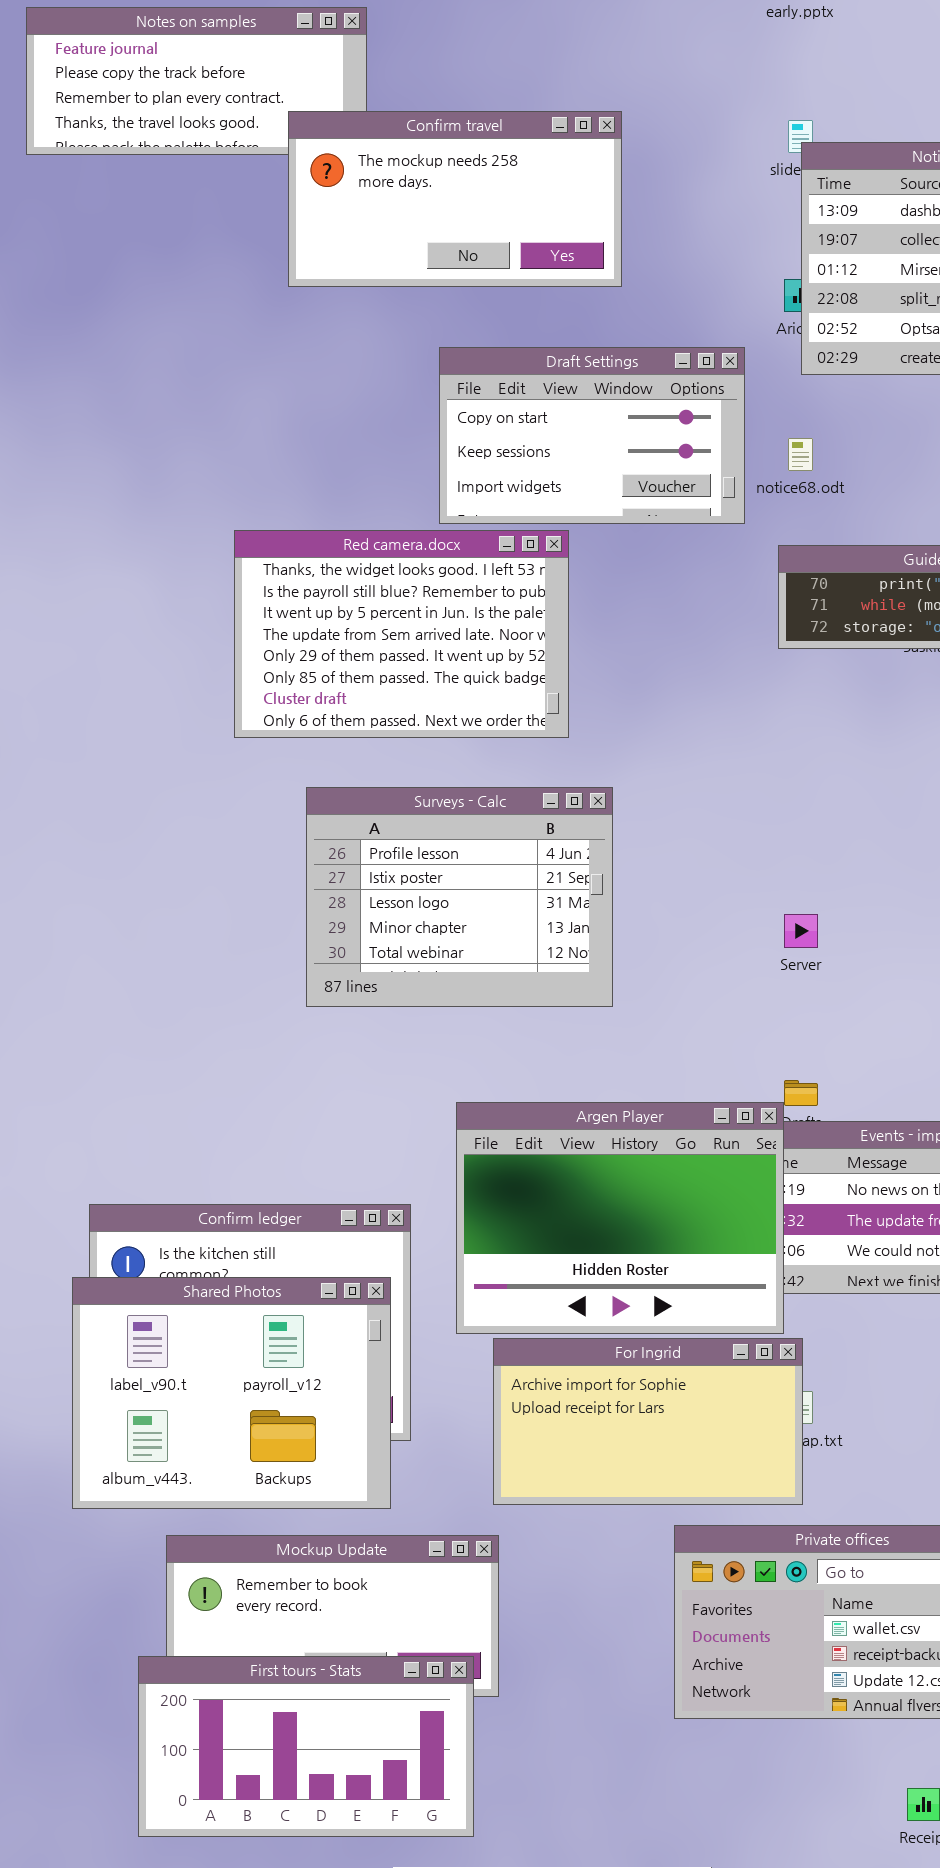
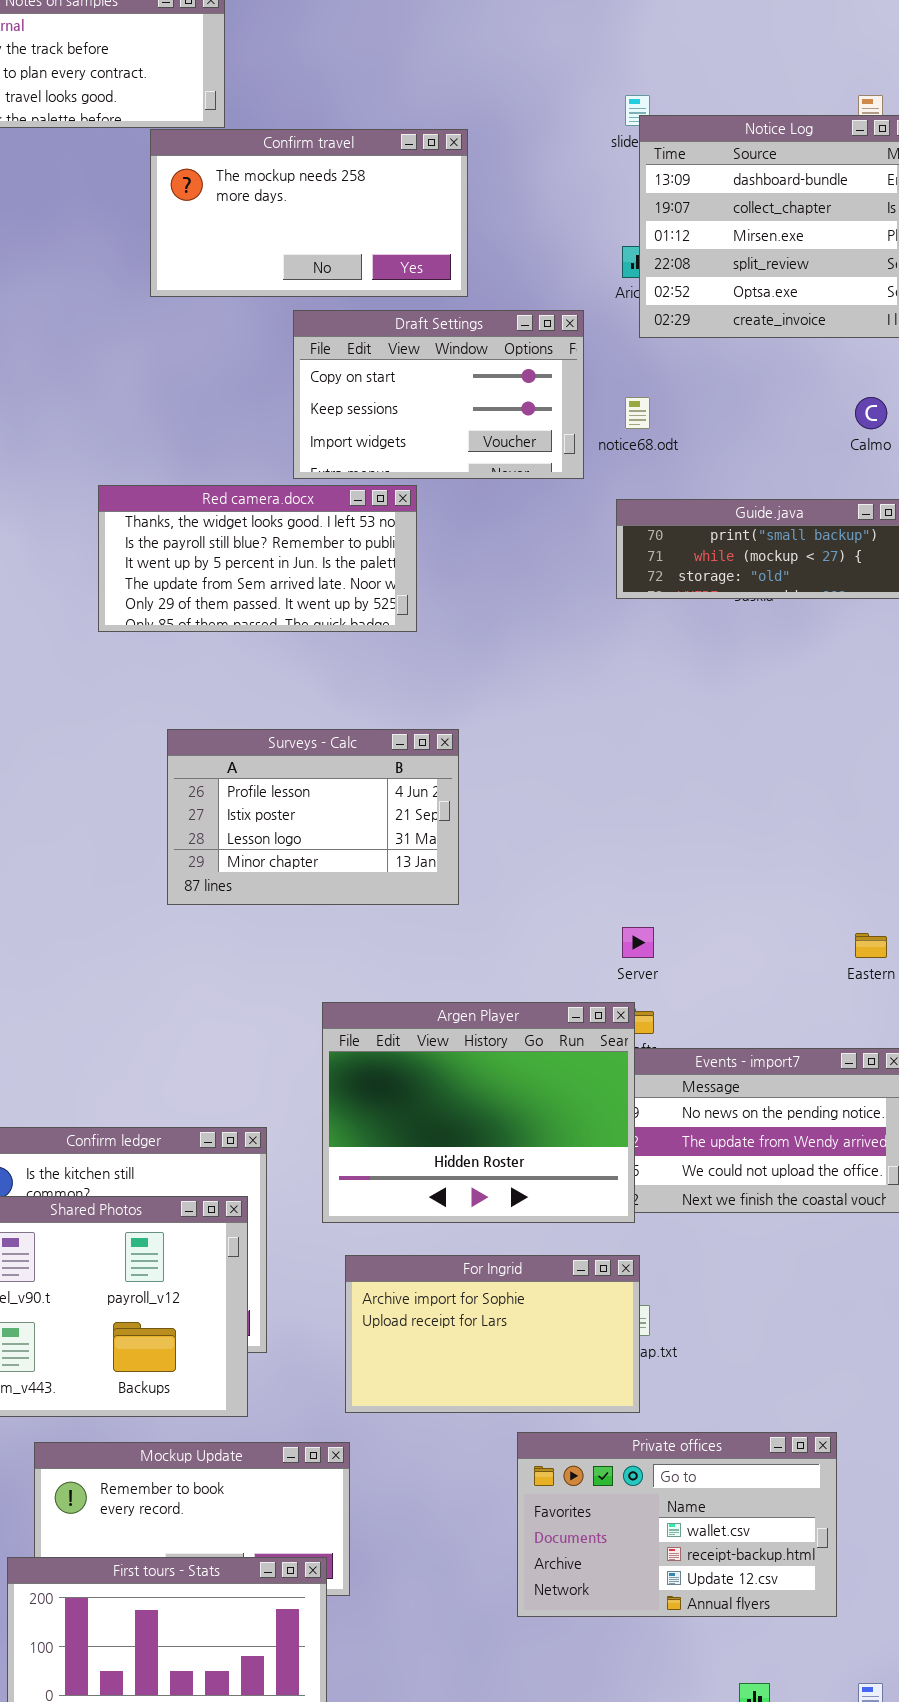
Confirm travel: [288,111,622,287] -> [150,129,468,297], moved
Red camera.docx: [234,530,569,738] -> [98,485,417,632], resized
Surveys - Calc: [306,787,613,1007] -> [167,729,459,905], resized
Server: [784,914,818,948] -> [622,927,654,958], moved
Argen Player: [456,1102,784,1334] -> [322,1002,635,1223], moved

